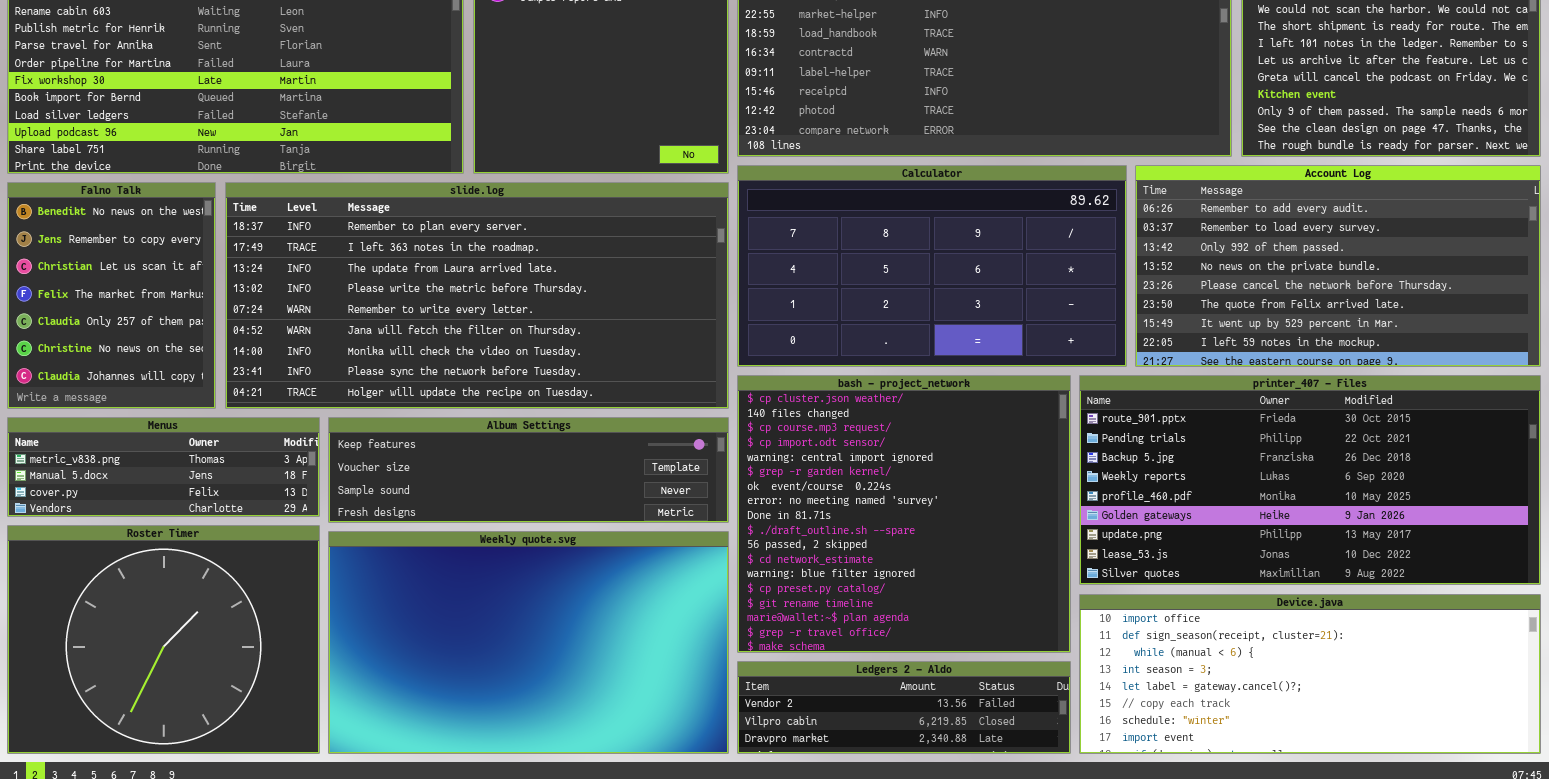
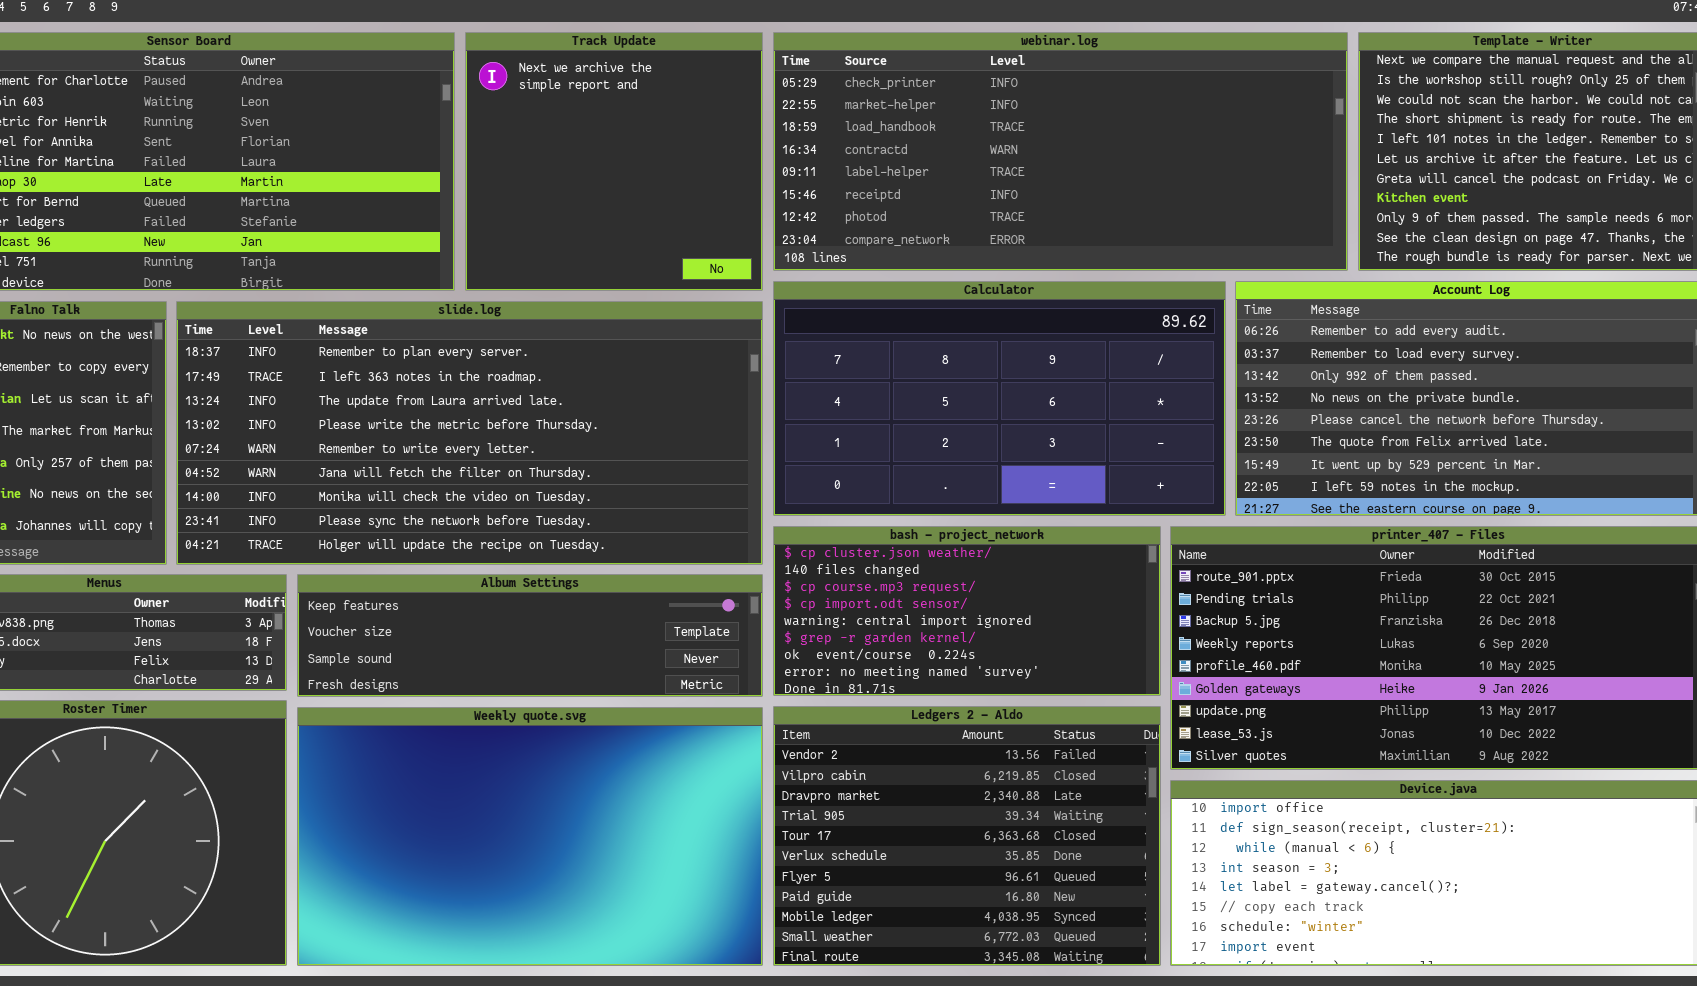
bash - project_network: [737,375,1071,653] -> [773,526,1161,696], resized
Ledgers 2 - Aldo: [737,661,1071,754] -> [773,706,1161,966], resized

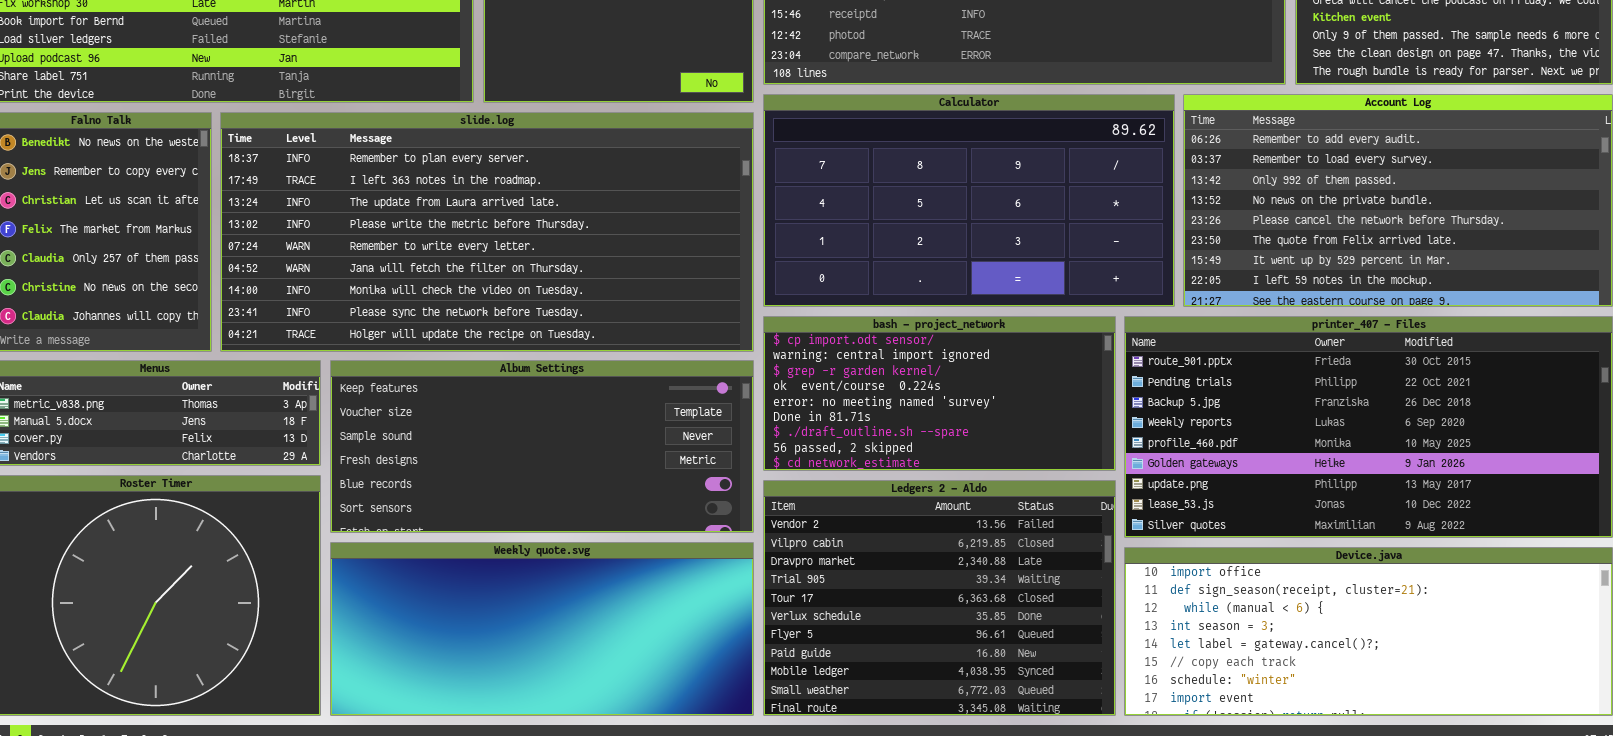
bash - project_network: [773,526,1161,696] -> [763,316,1116,471], scrolled down 3 rows
Album Settings: [297,574,763,697] -> [330,360,754,533], resized
Weekly quote.svg: [297,707,763,966] -> [330,542,754,716], resized

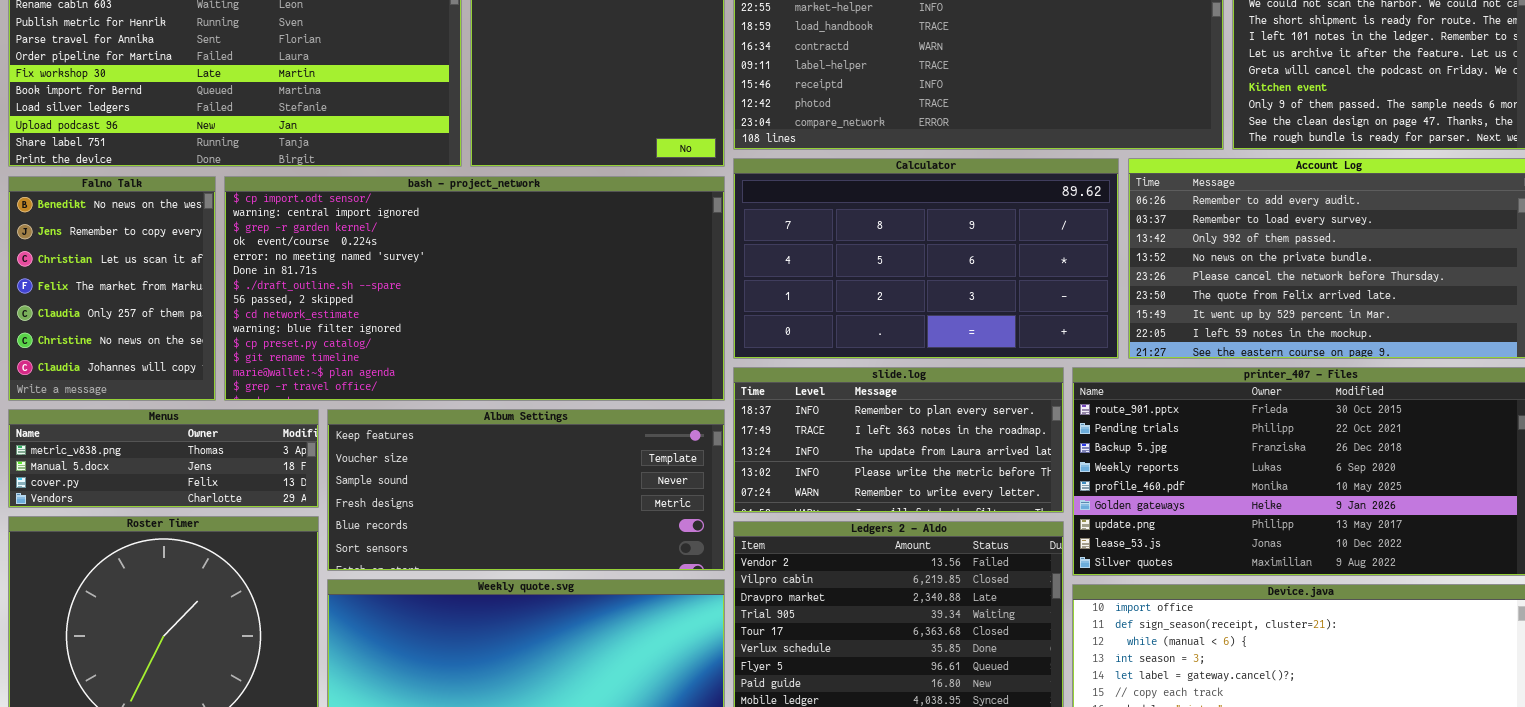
slide.log: [220,112,754,352] -> [733,367,1064,513], moved, resized
bash - project_network: [763,316,1116,471] -> [224,176,725,401], moved, resized

